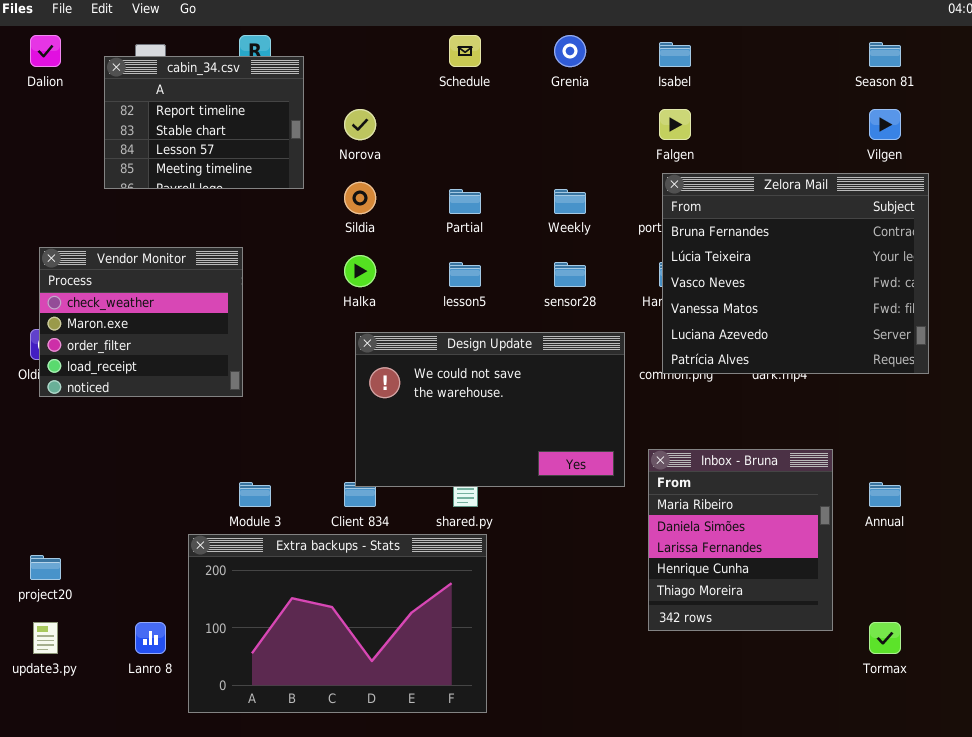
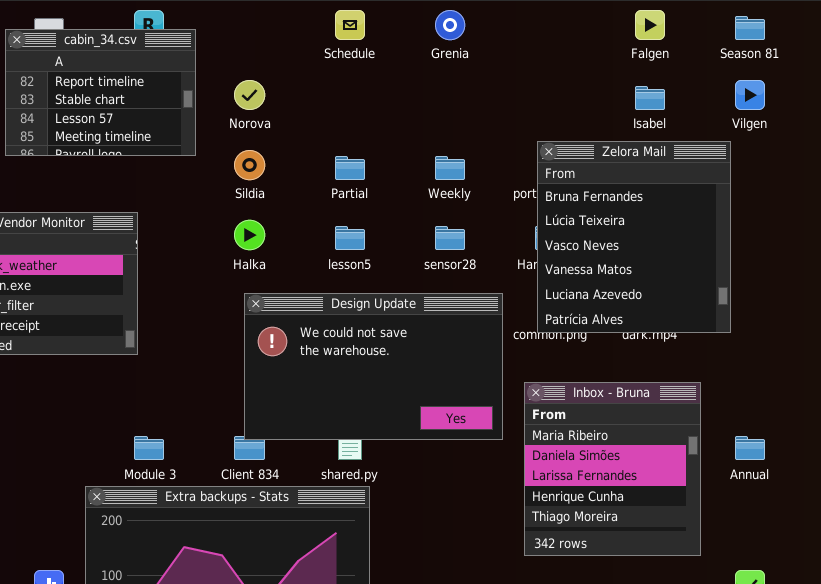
Isabel: [659,42,691,67] -> [635,86,665,110], moved
Falgen: [659,109,691,140] -> [635,10,665,40], moved
Zelora Mail: [662,173,929,374] -> [537,141,731,333], resized
Inbox - Bruna: [648,449,833,631] -> [524,382,701,556], moved

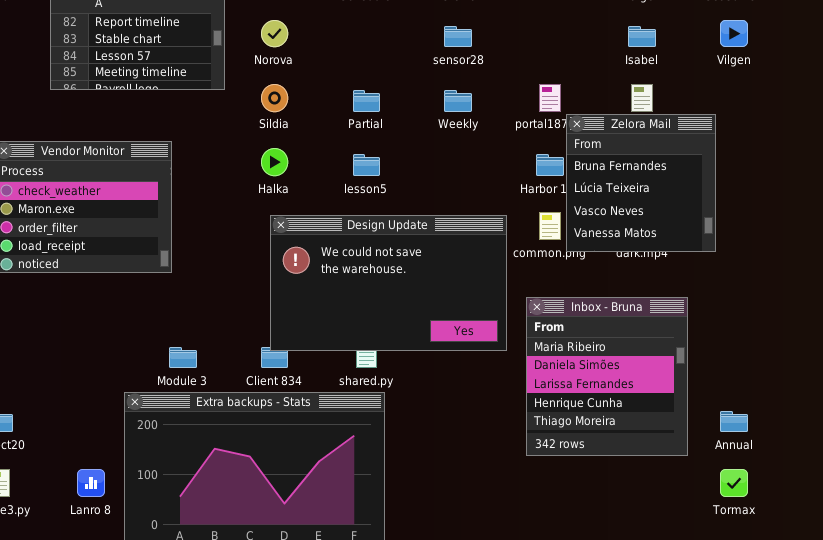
Zelora Mail: [537,141,731,333] -> [566,114,716,252], resized
sensor28: [435,226,465,250] -> [444,26,472,47], moved
Annual: [735,436,765,460] -> [720,411,748,432], moved

